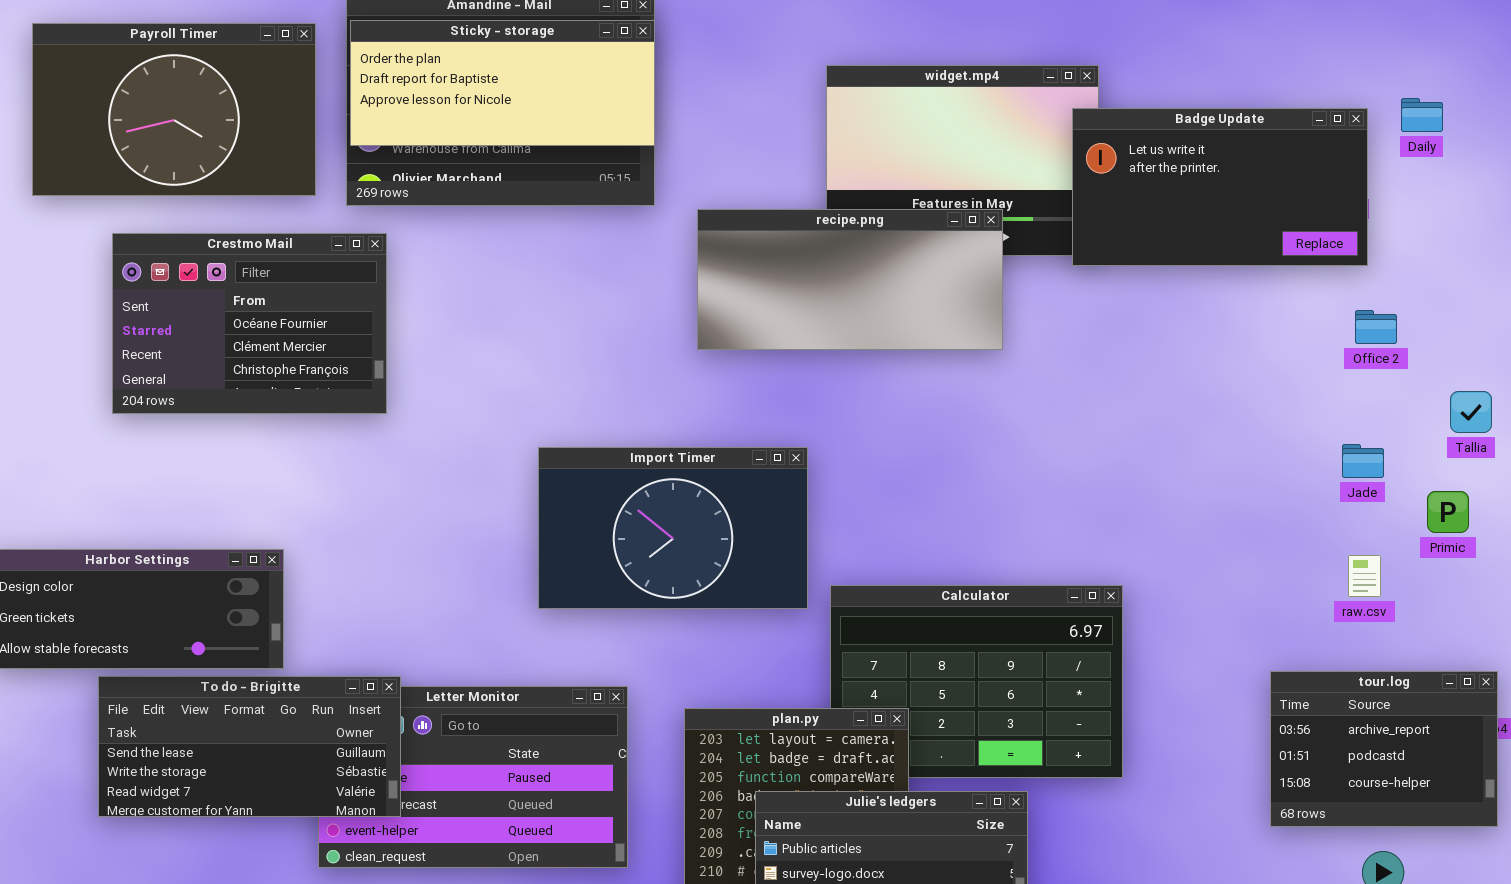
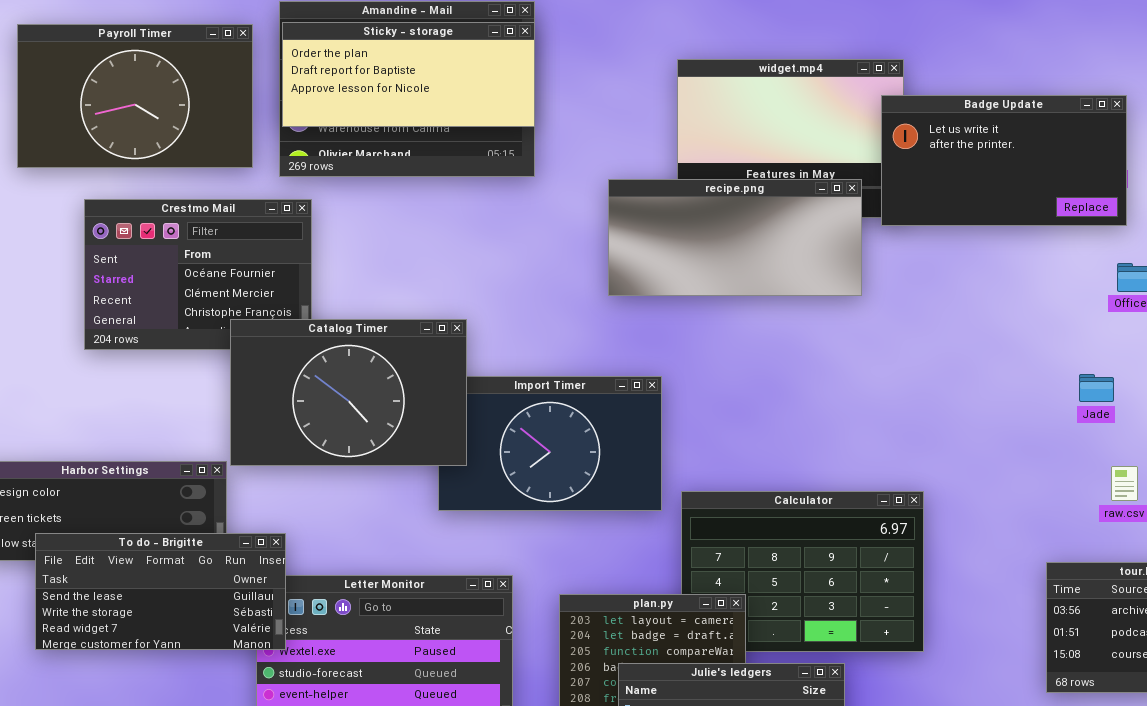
recipe.png: [697,209,1003,350] -> [608,179,862,296], moved
Catalog Timer: none -> [230,319,467,466], opened
Jade: [1342,444,1384,478] -> [1079,374,1114,402], moved
To do - Brigitte: [98,676,401,817] -> [35,533,286,650], moved

